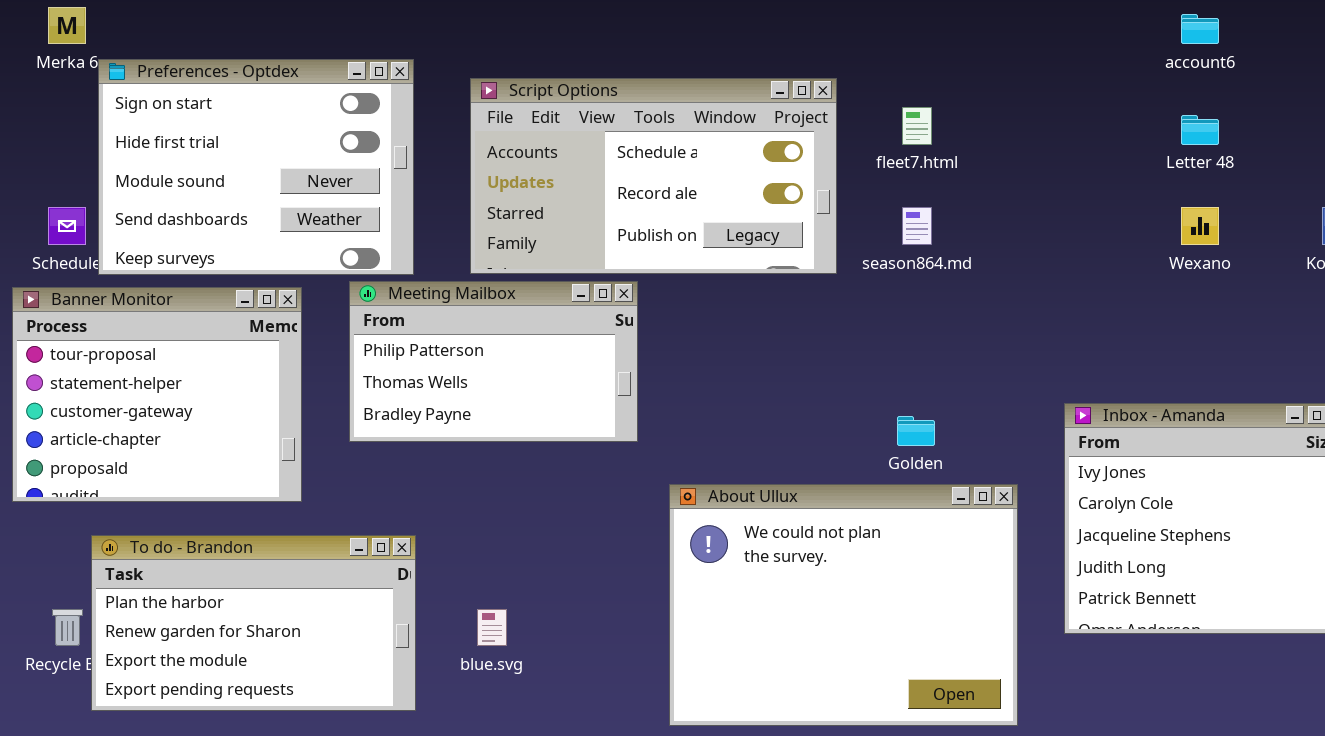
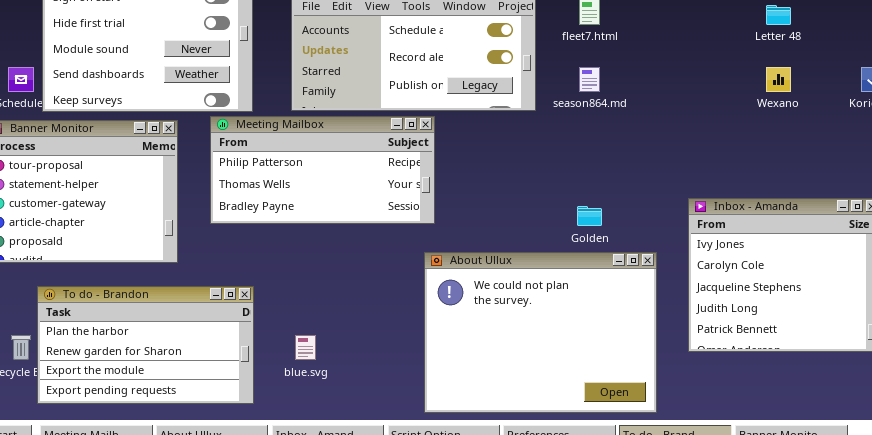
Meeting Mailbox: [349,281,638,442] -> [210,116,435,224], resized

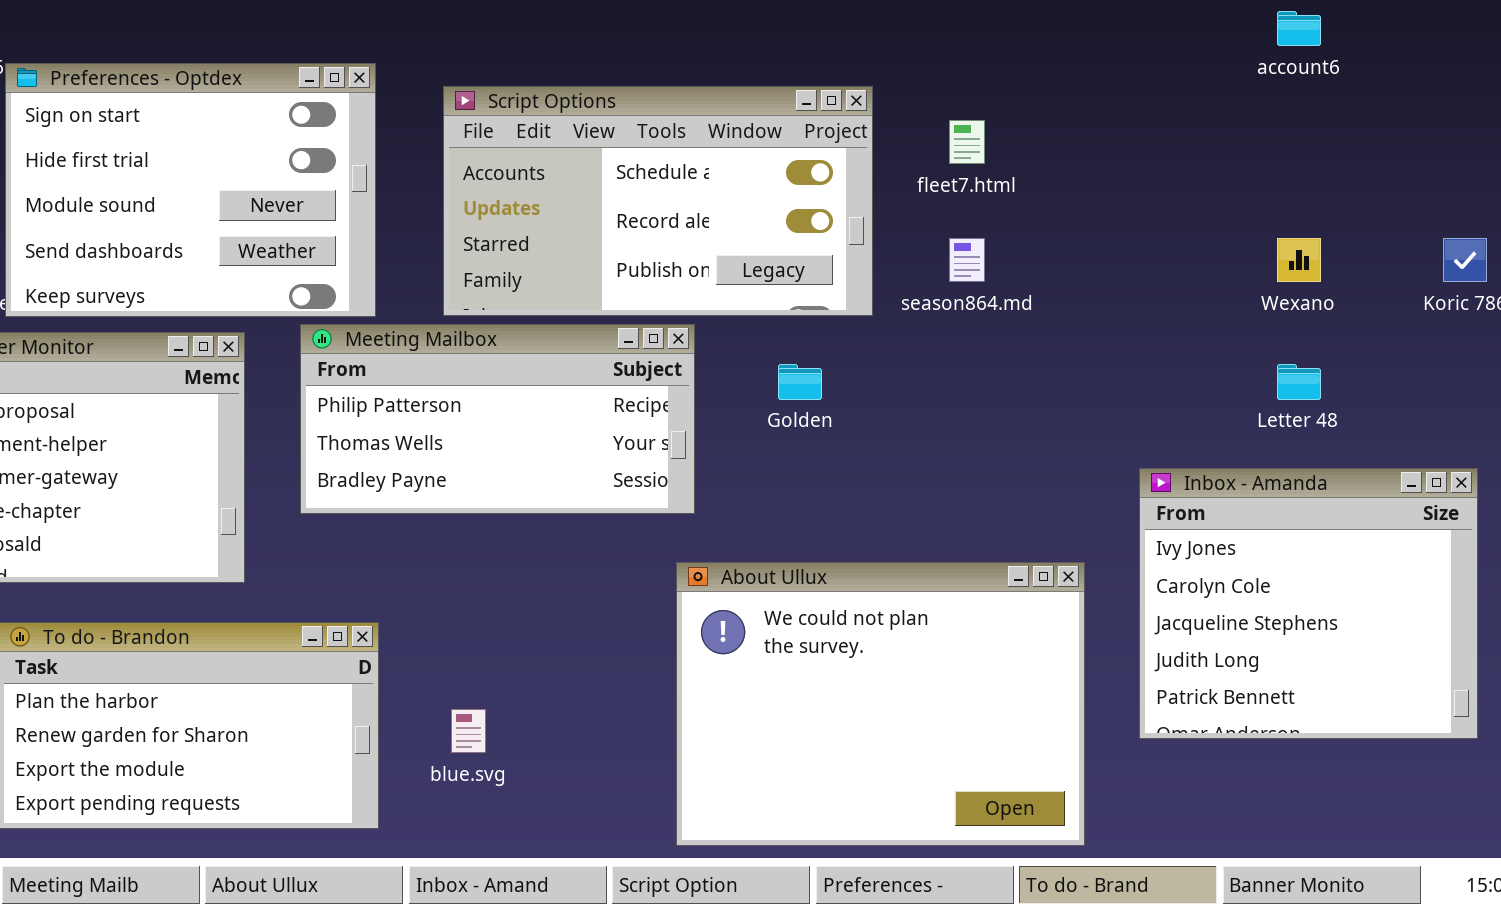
Letter 48: [766,5,791,25] -> [1277,364,1321,400], moved
Golden: [577,206,602,226] -> [778,364,822,400], moved

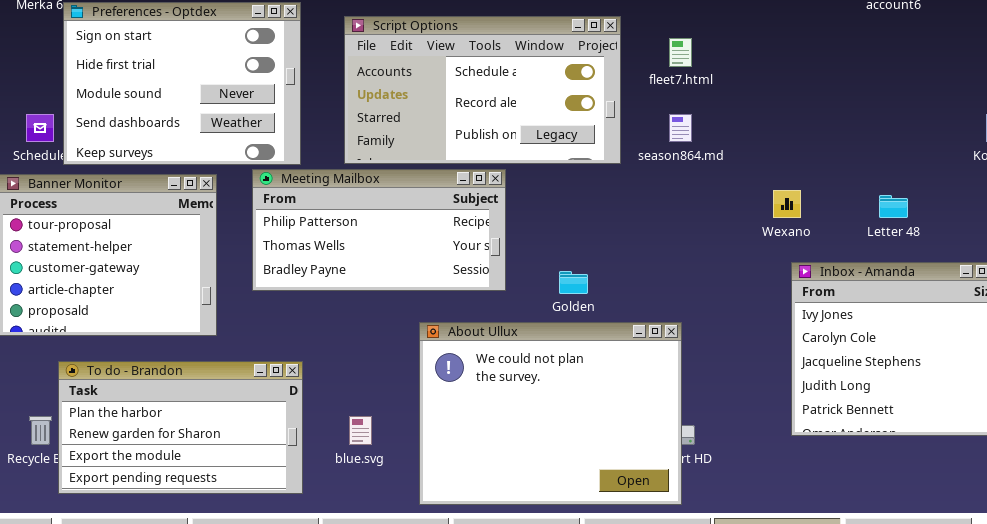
Wexano: [1277,238,1321,282] -> [773,190,801,218], moved
Golden: [778,364,822,400] -> [559,271,588,294], moved
About Ullux: [676,562,1085,846] -> [419,322,682,505], moved

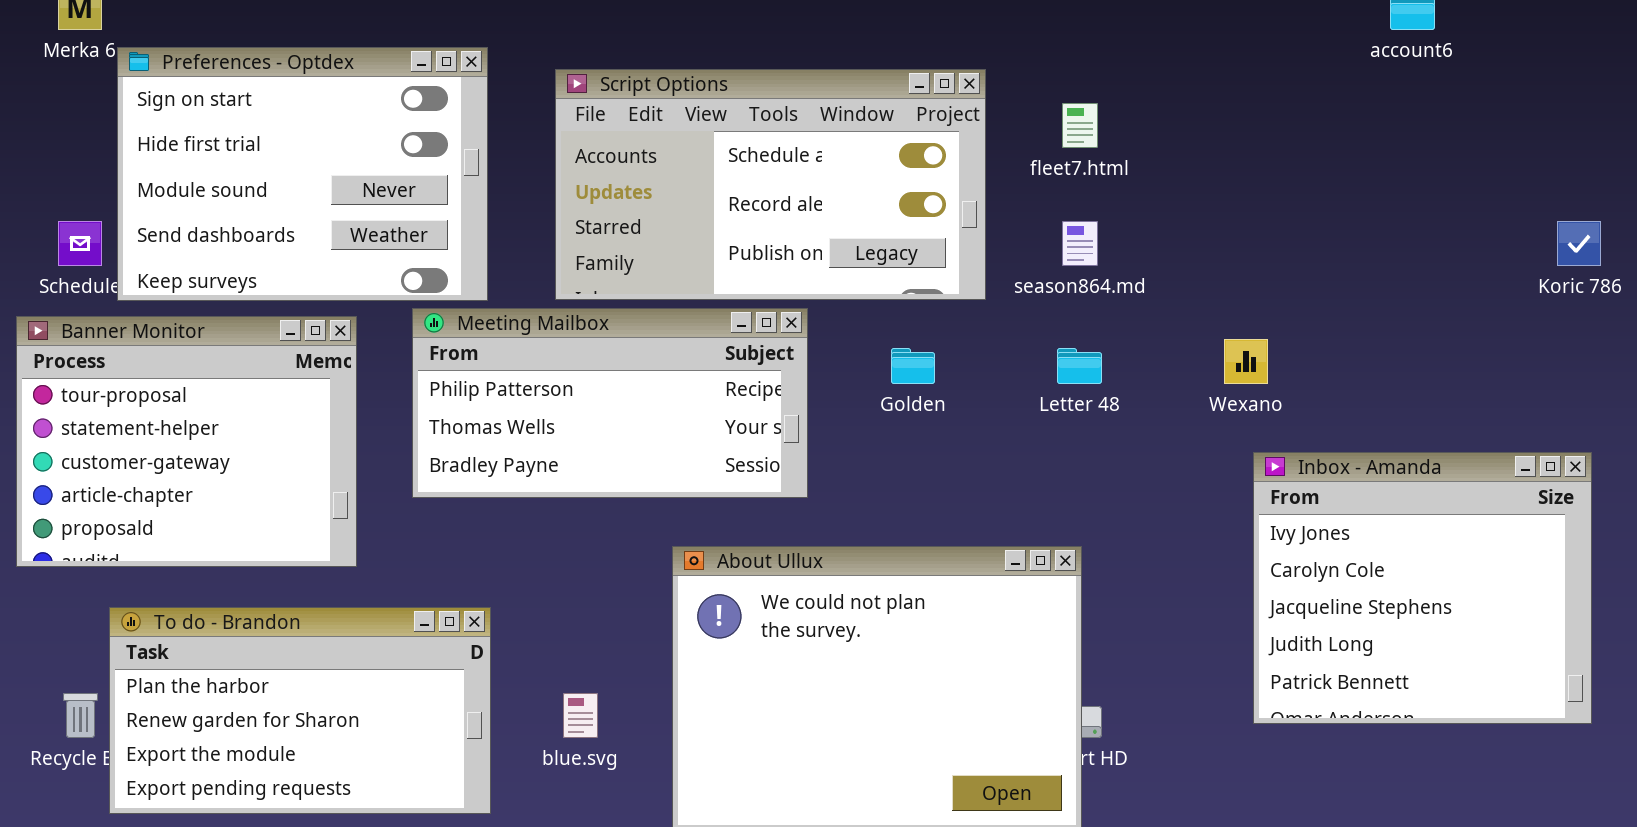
Letter 48: [879,195,908,218] -> [1057,348,1102,384], moved
Golden: [559,271,588,294] -> [891,348,935,384], moved

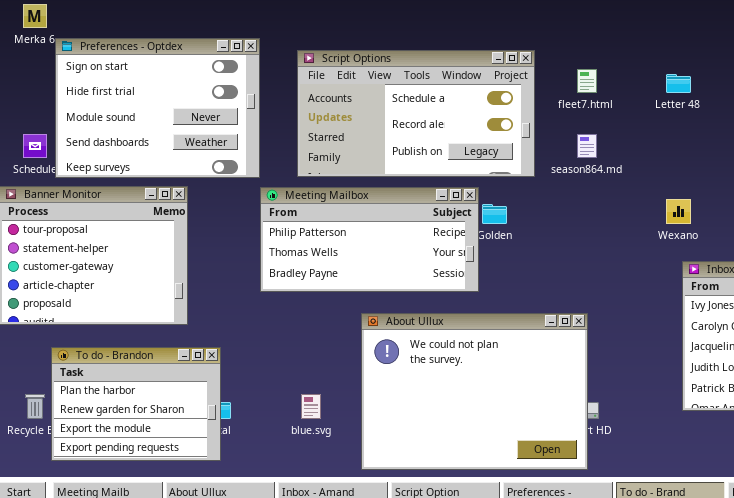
Meeting Mailbox: [412,308,808,498] -> [260,187,479,292], moved
Letter 48: [1057,348,1102,384] -> [666,74,691,93], moved
To do - Brandon: [109,607,491,814] -> [51,347,221,461], resized

